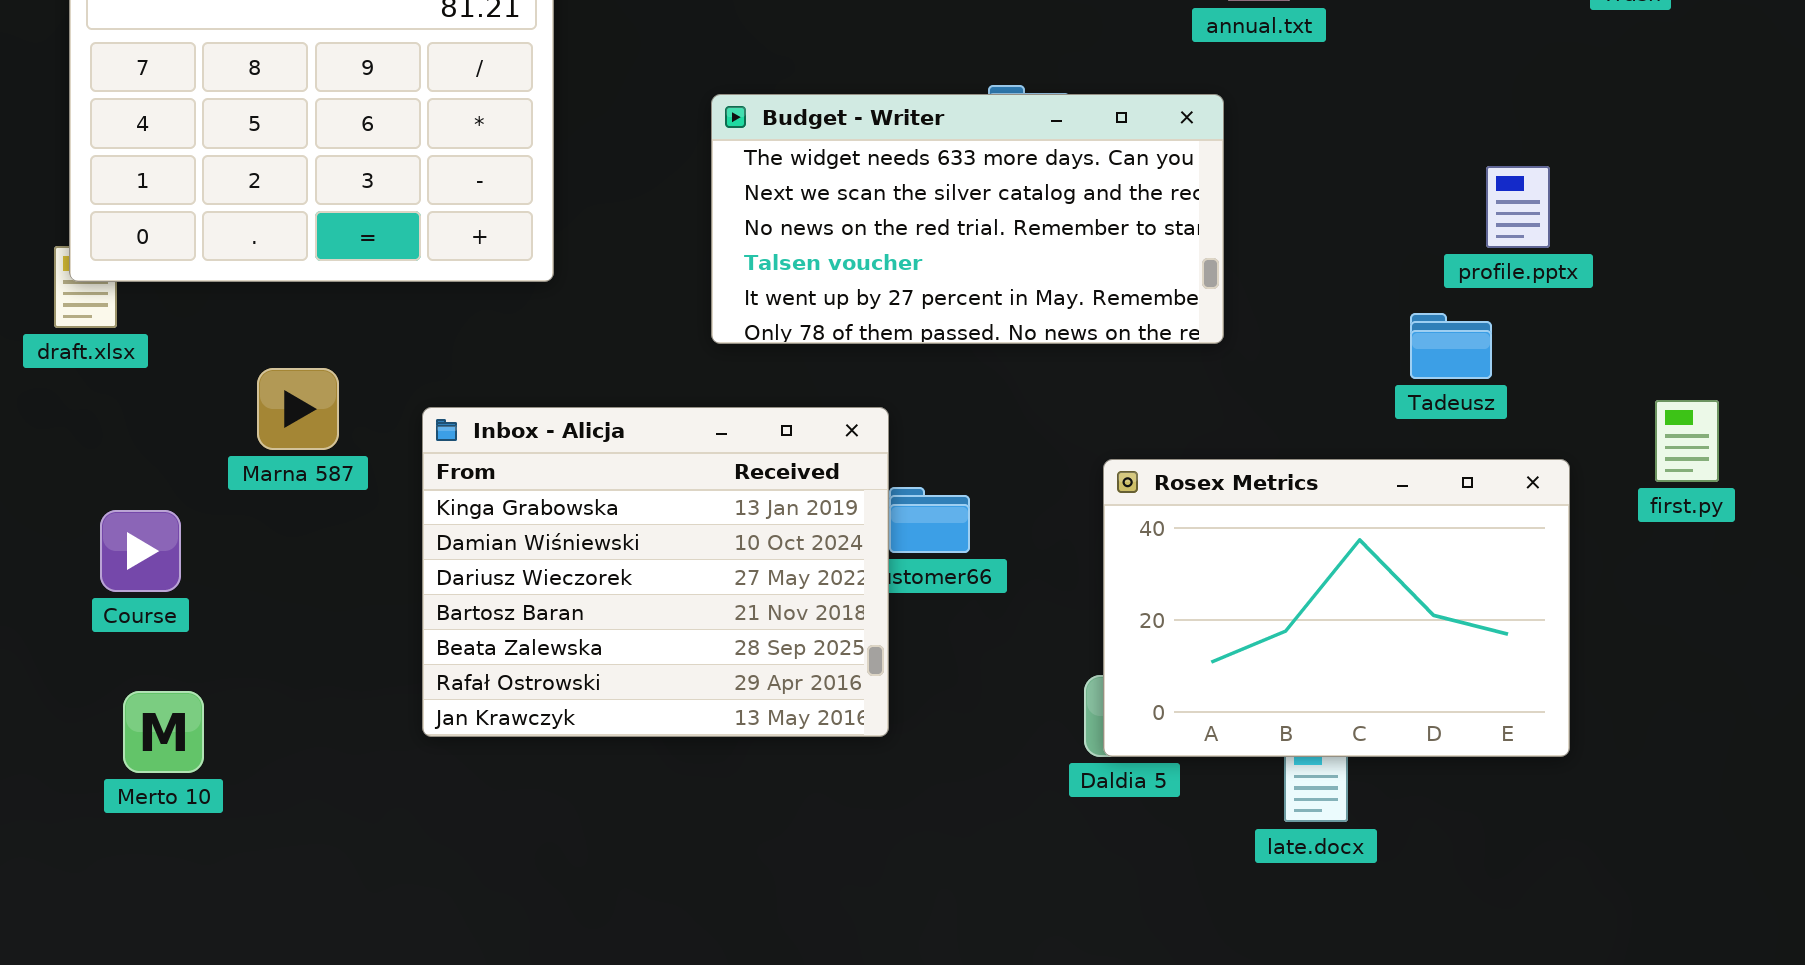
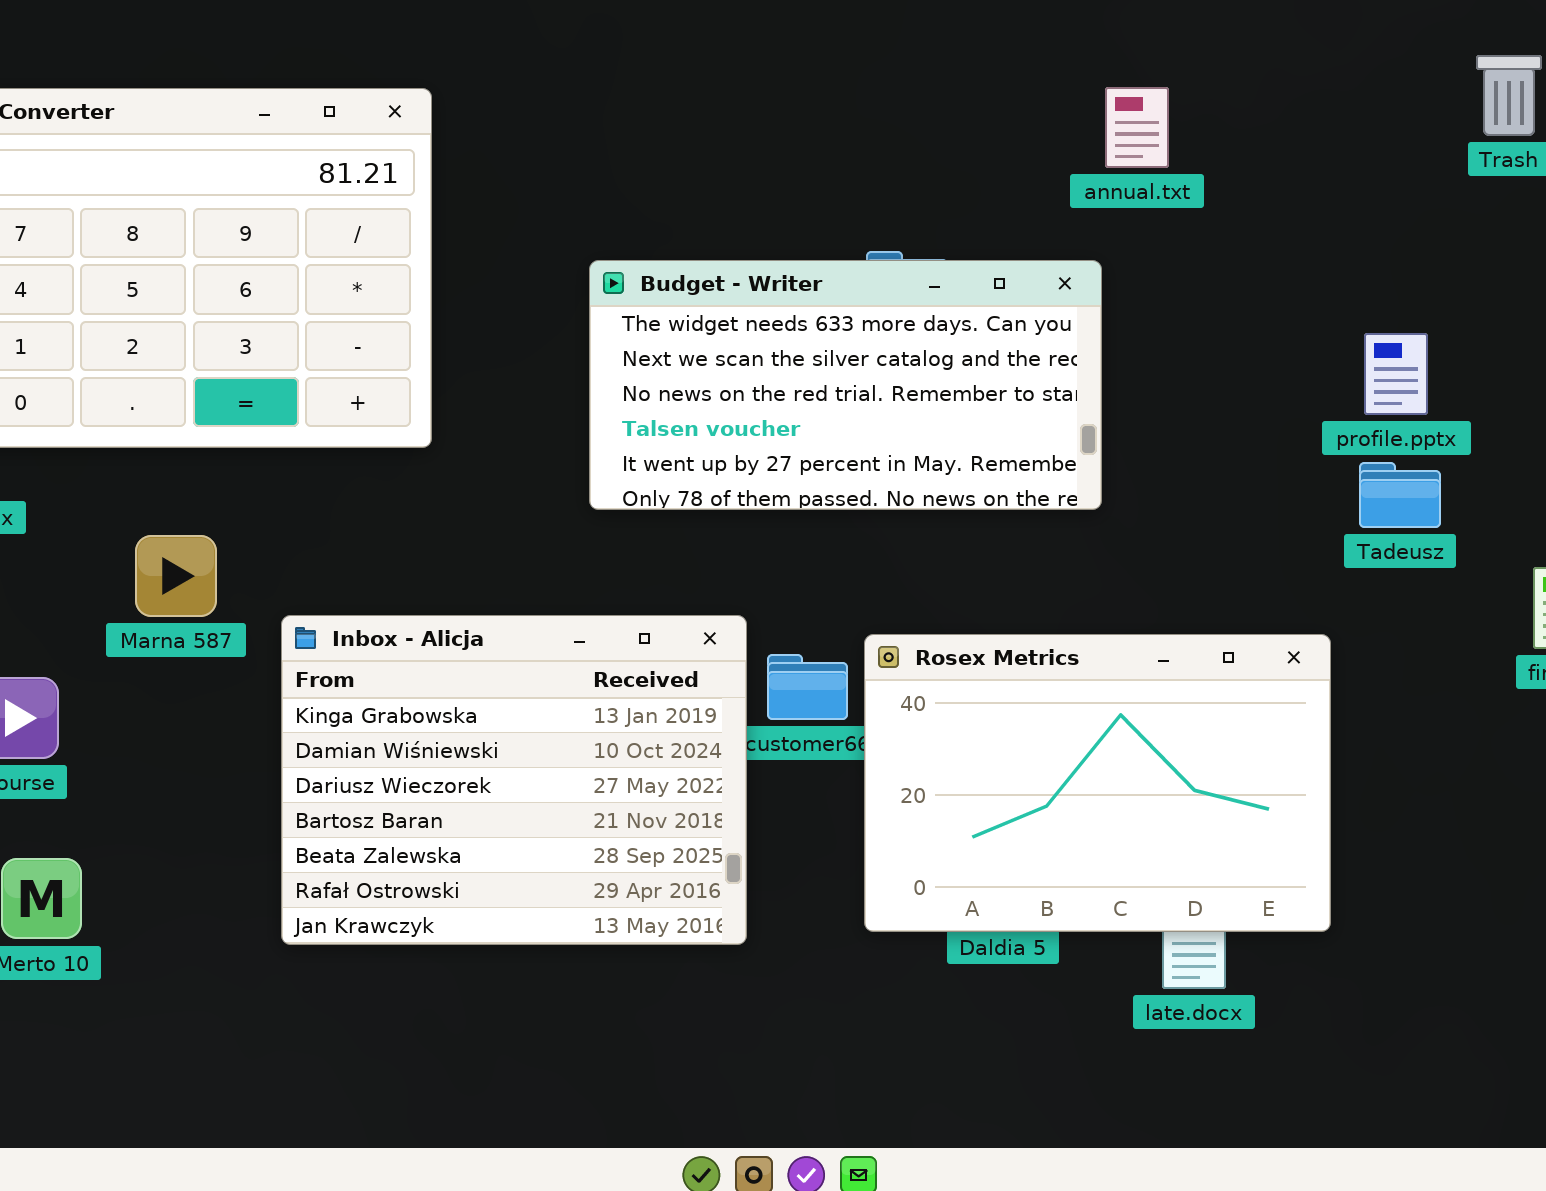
Tadeusz: [1410,313,1492,379] -> [1359,462,1441,528], moved
Inbox - Alicja: [422,407,889,737] -> [281,615,747,945], moved
Rosex Metrics: [1103,459,1570,757] -> [864,634,1331,932], moved

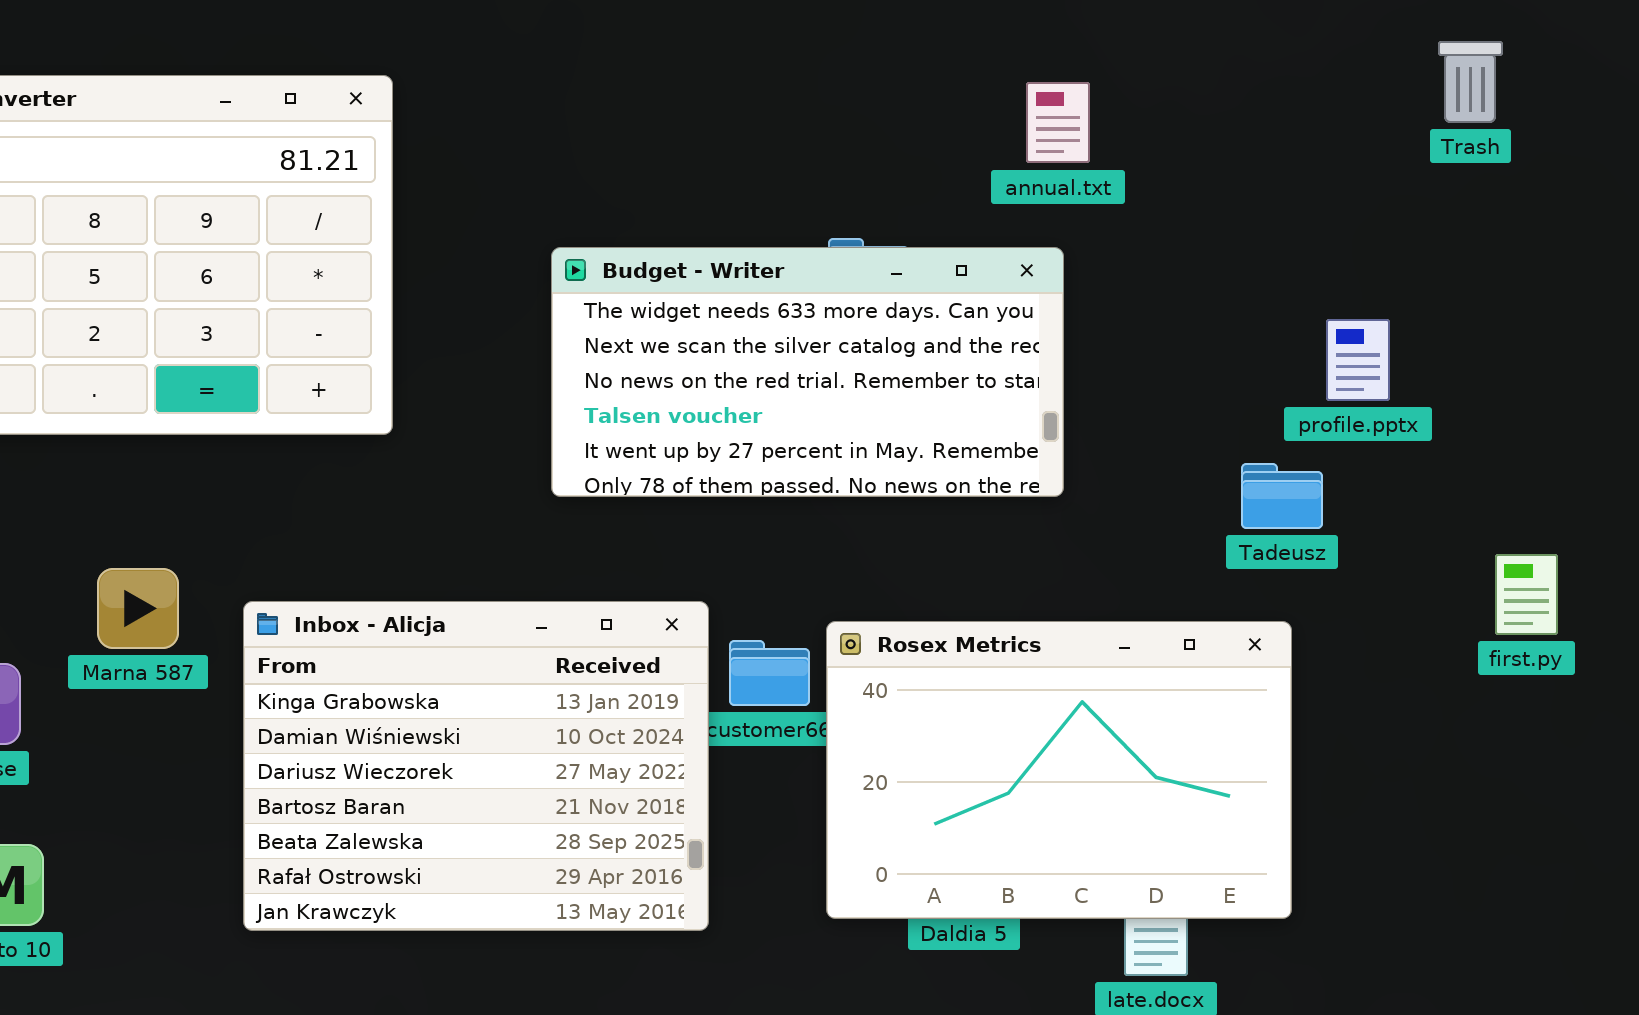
annual.txt: [1105,87,1169,168] -> [1026,82,1090,163], moved
Tadeusz: [1359,462,1441,528] -> [1241,463,1323,529], moved
Marna 587: [135,535,217,617] -> [97,568,179,649], moved

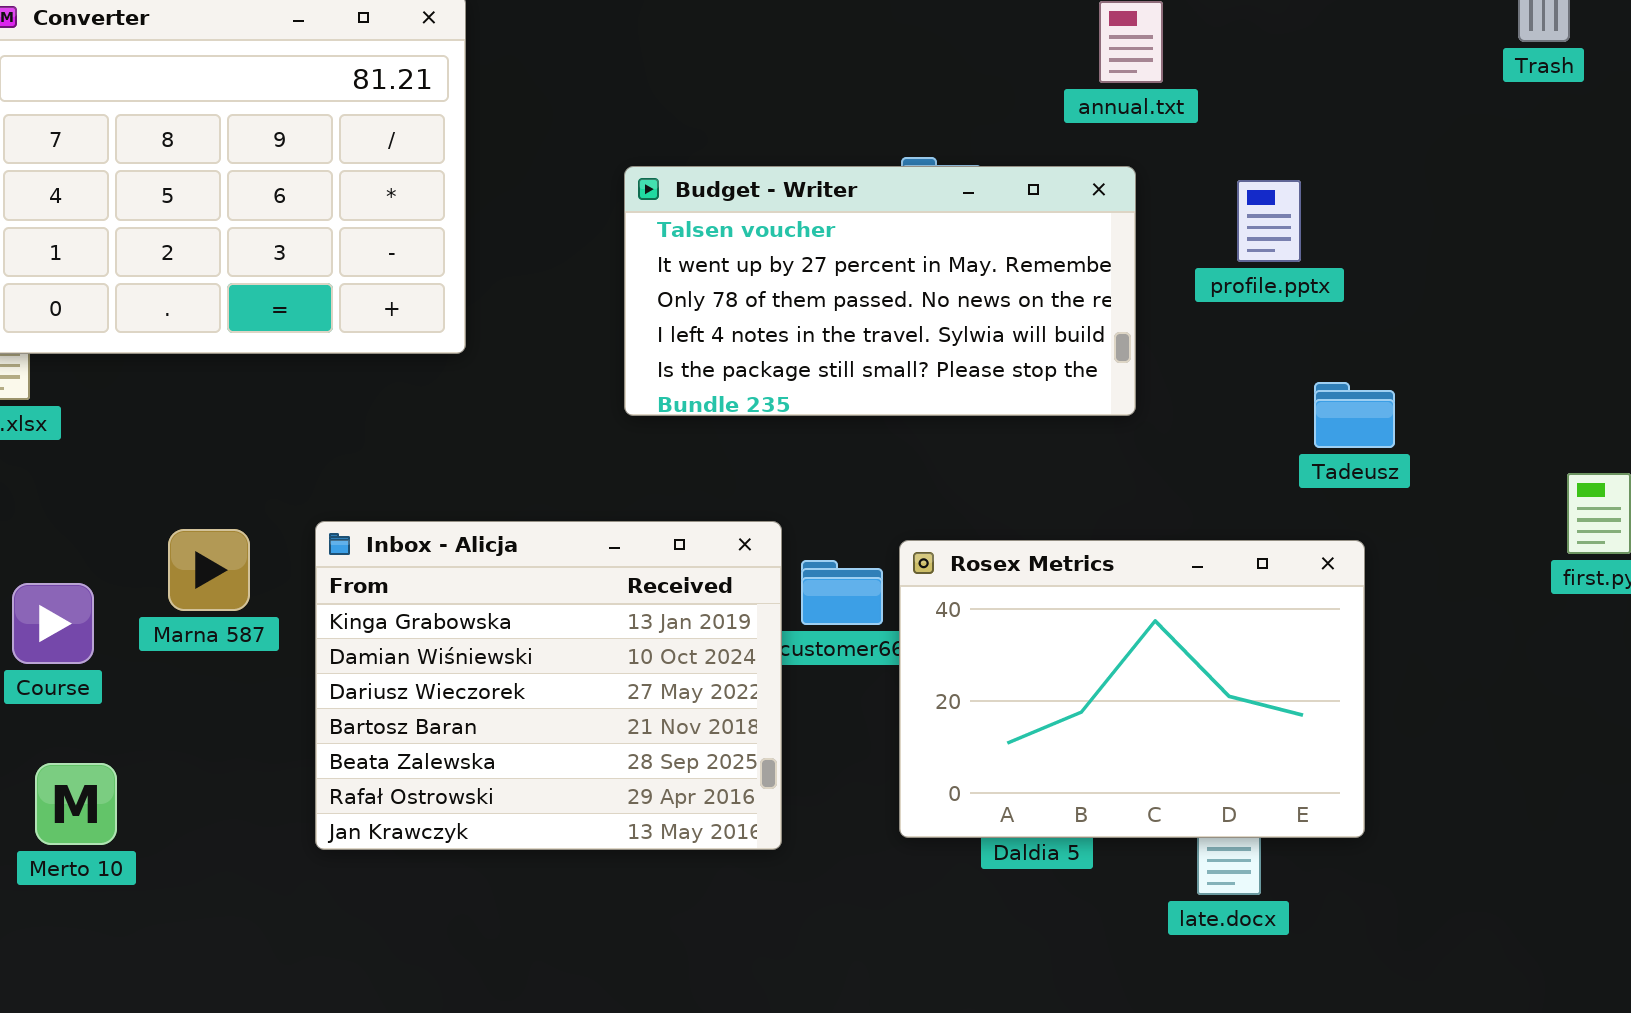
Budget - Writer: [551,247,1064,497] -> [624,166,1136,416], scrolled down 3 rows
profile.pptx: [1326,319,1390,401] -> [1237,180,1301,262], moved
Marna 587: [97,568,179,649] -> [168,529,250,611], moved

